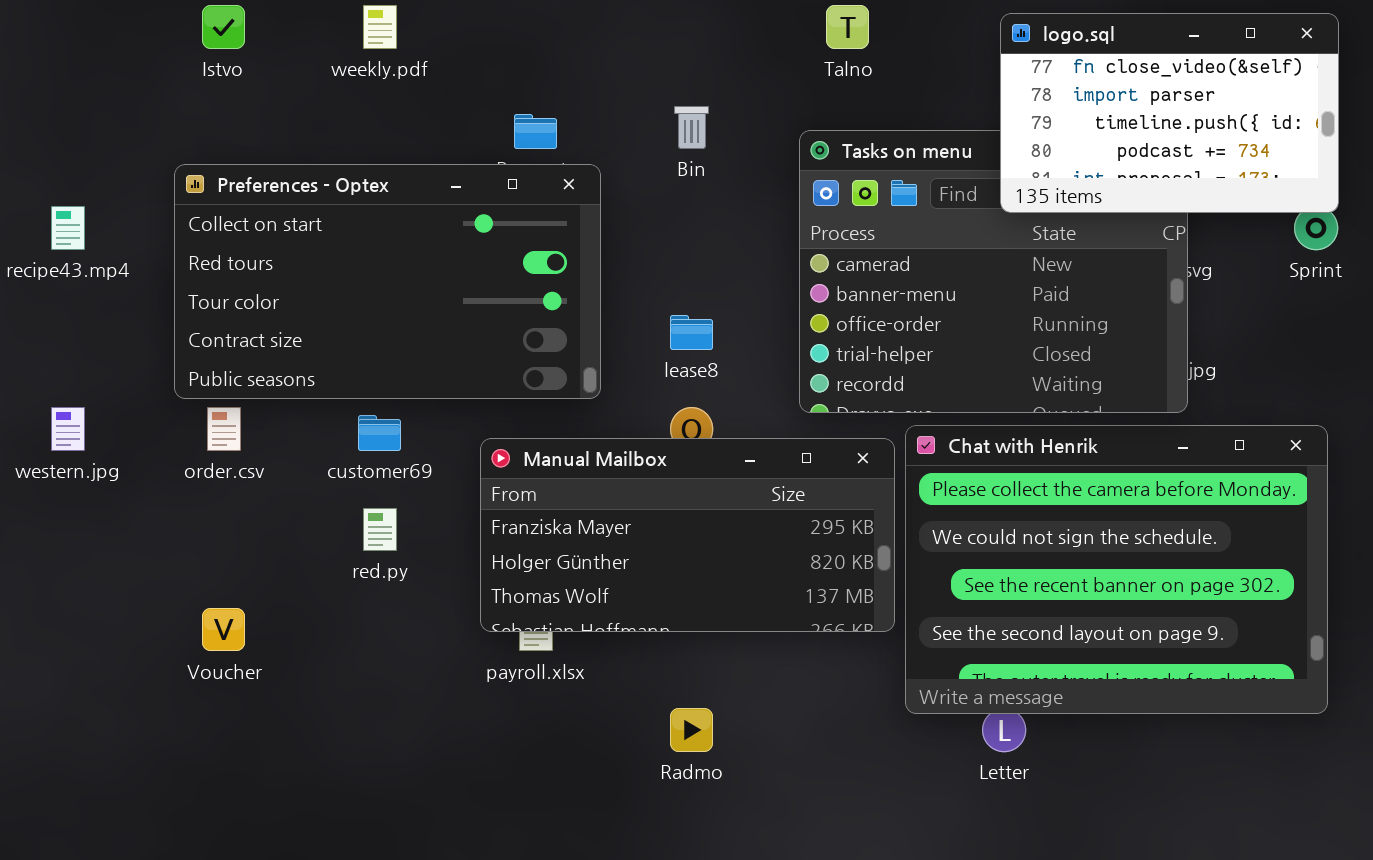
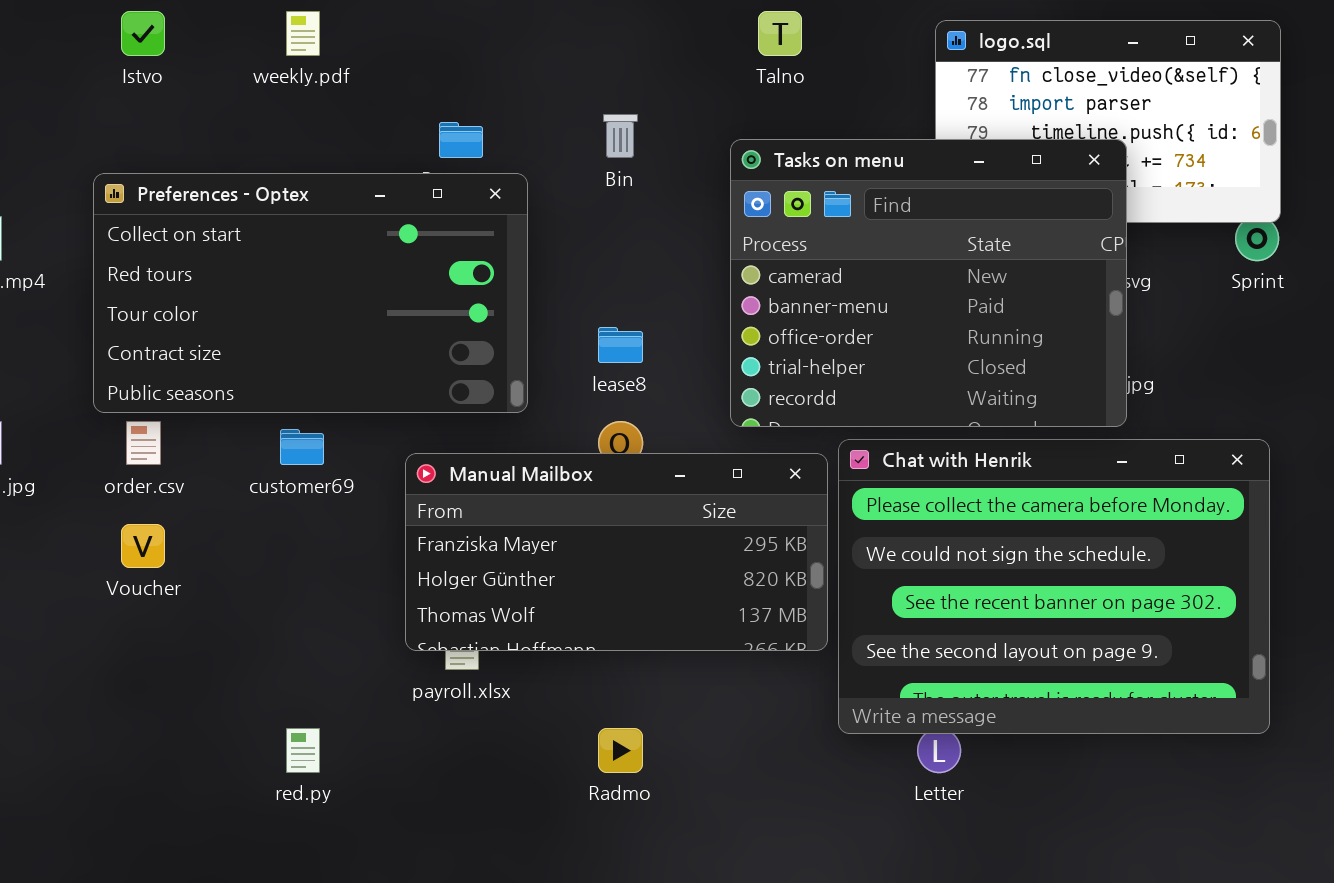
Tasks on menu: [799,130,1188,413] -> [730,139,1127,427], raised
red.py: [363,508,397,551] -> [286,728,320,773], moved
Voucher: [202,608,245,651] -> [121,524,165,568], moved

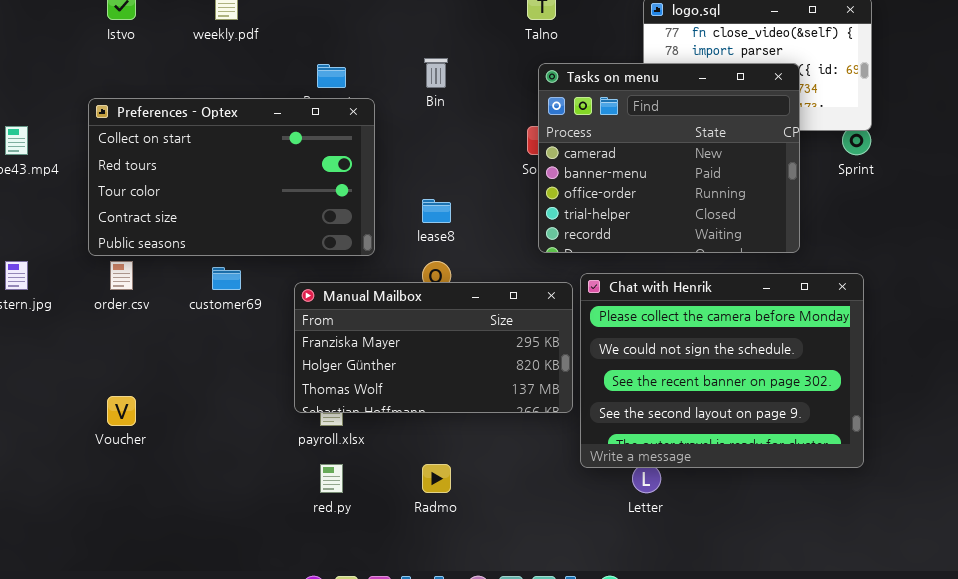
Tasks on menu: [730,139,1127,427] -> [538,63,800,253], moved
Voucher: [121,524,165,568] -> [107,396,136,426], moved
red.py: [286,728,320,773] -> [320,464,343,493], moved

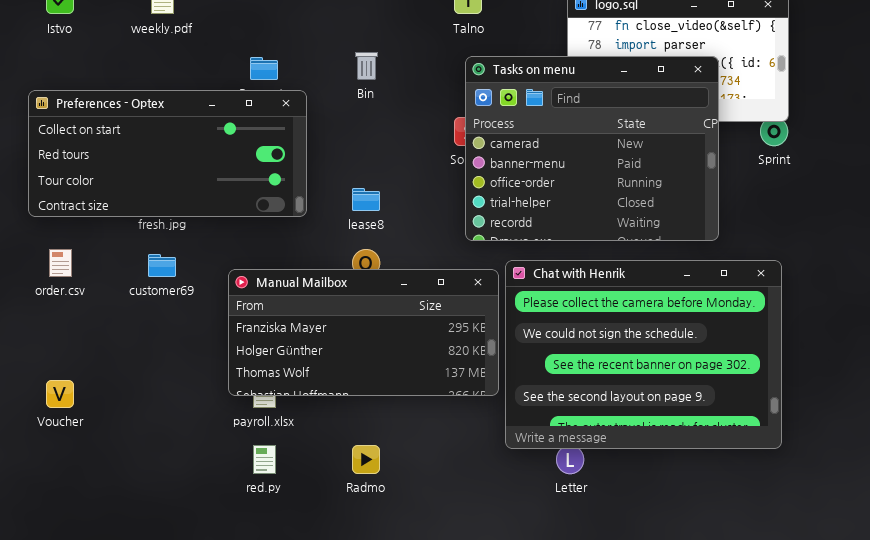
Preferences - Optex: [88,98,375,256] -> [28,90,307,217], resized

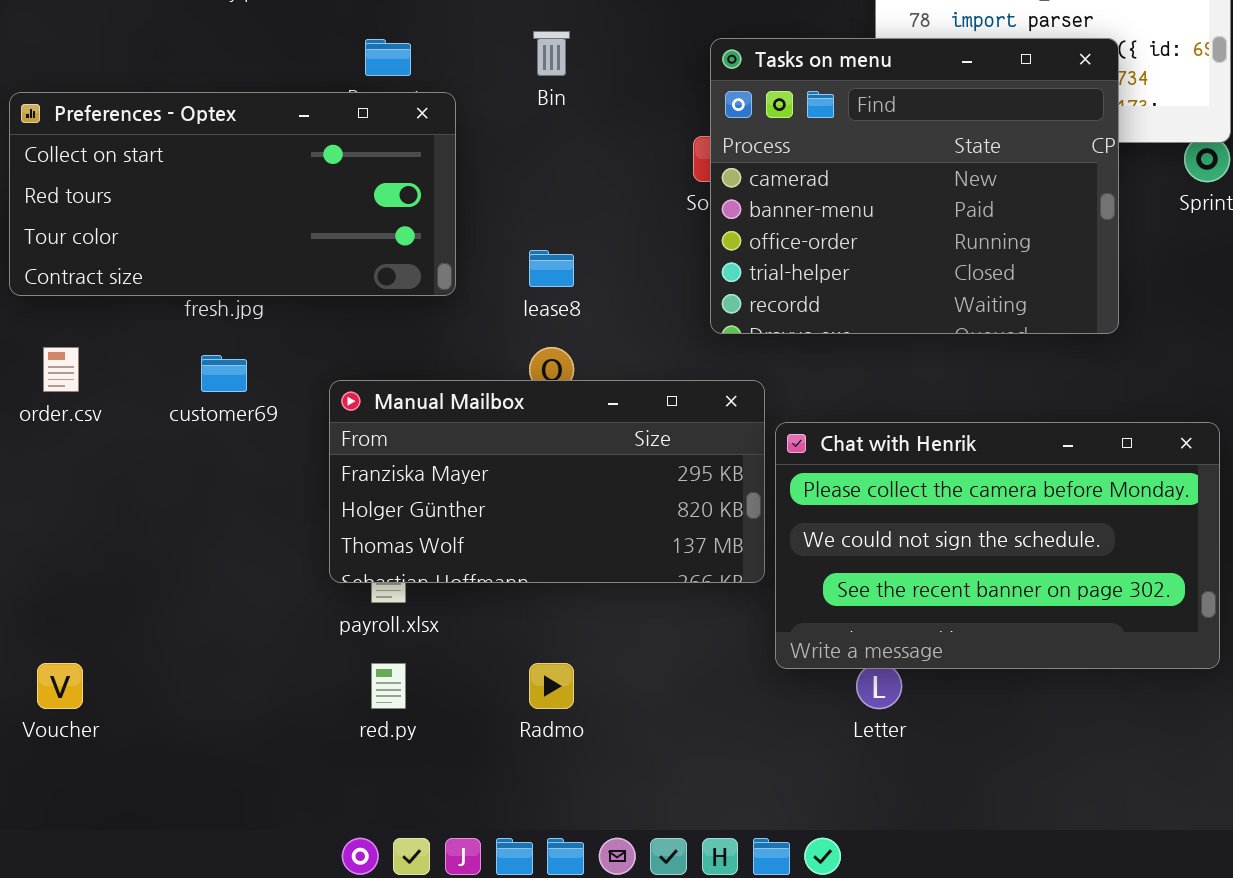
Chat with Henrik: [505,260,782,449] -> [775,422,1220,669], resized
Voucher: [46,380,74,408] -> [37,663,83,709], moved

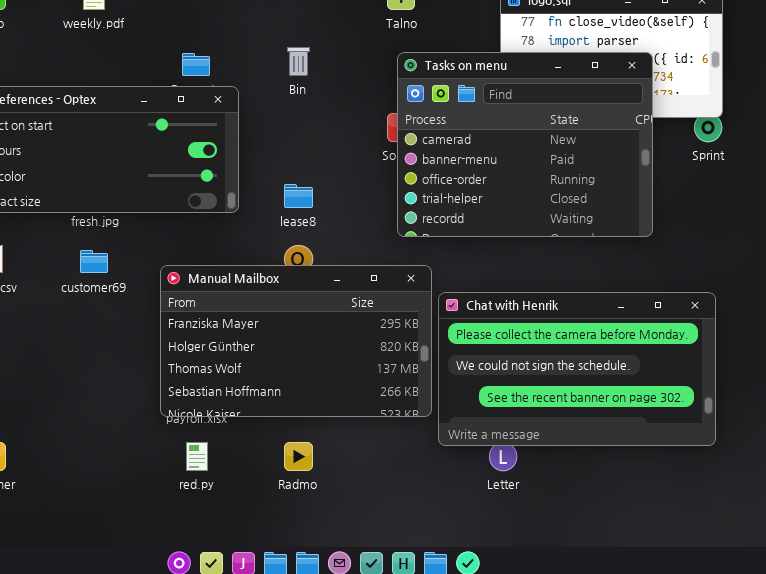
Manual Mailbox: [329,380,765,583] -> [160,265,432,417], resized

